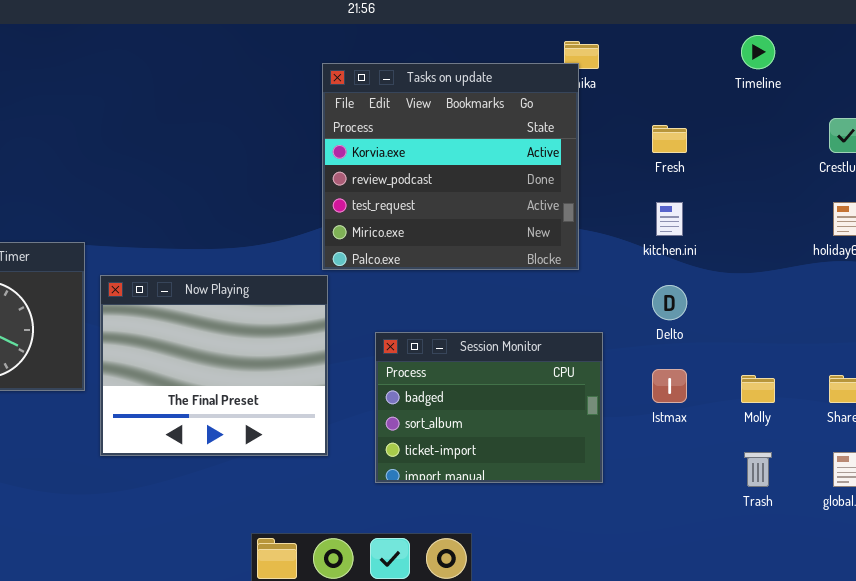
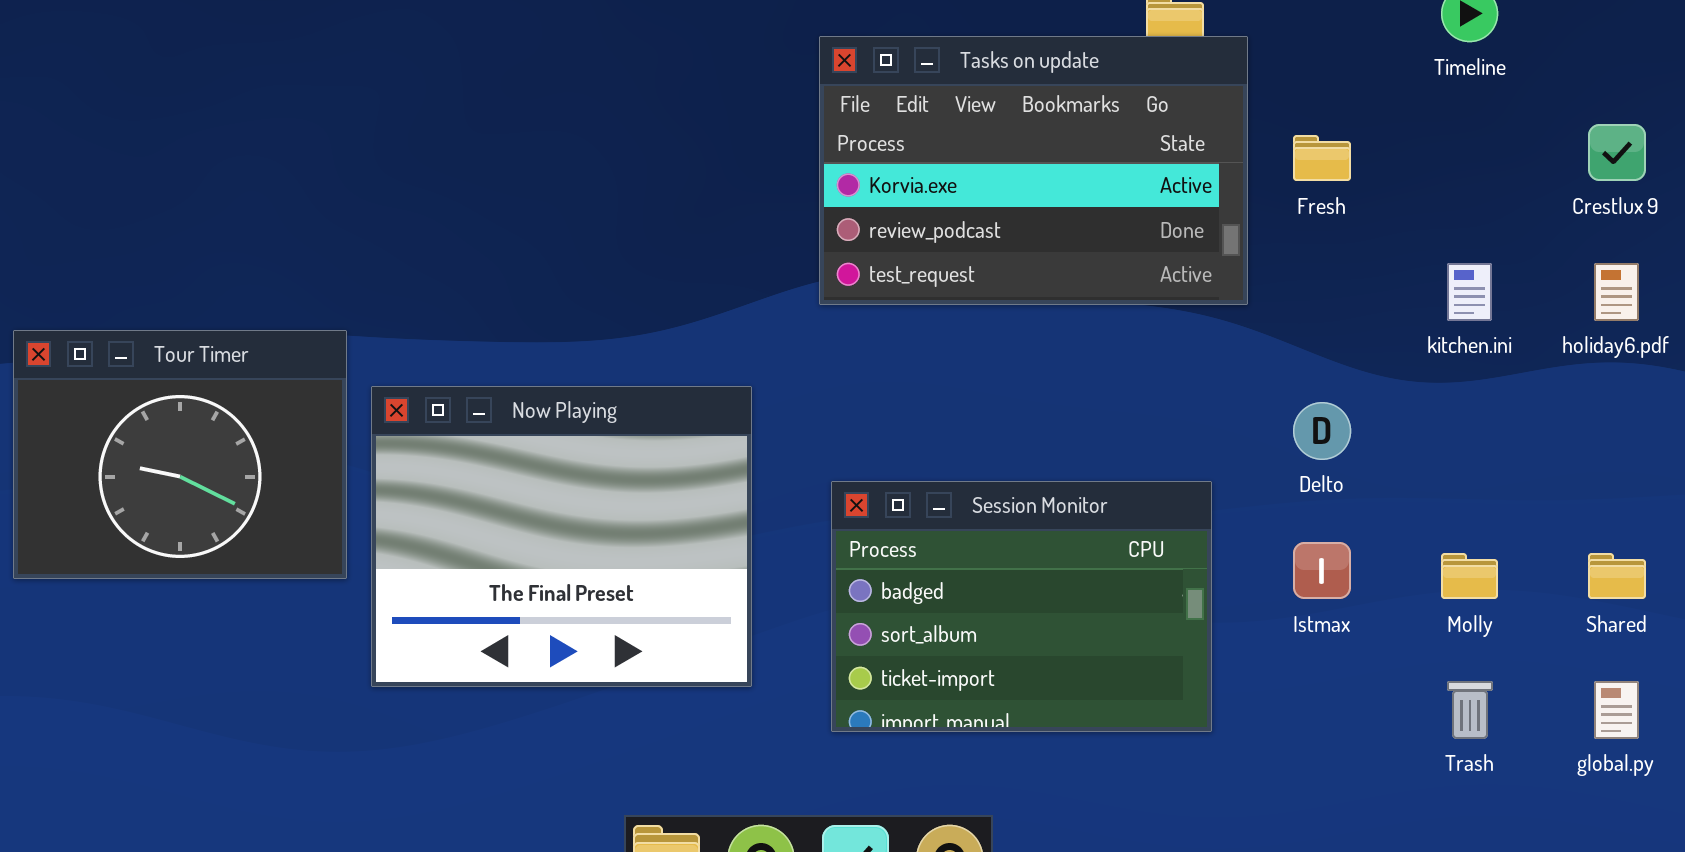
Tasks on update: [322,63,579,270] -> [819,36,1248,305], moved, resized
kitchen.ini: [656,202,683,236] -> [1447,263,1492,321], moved

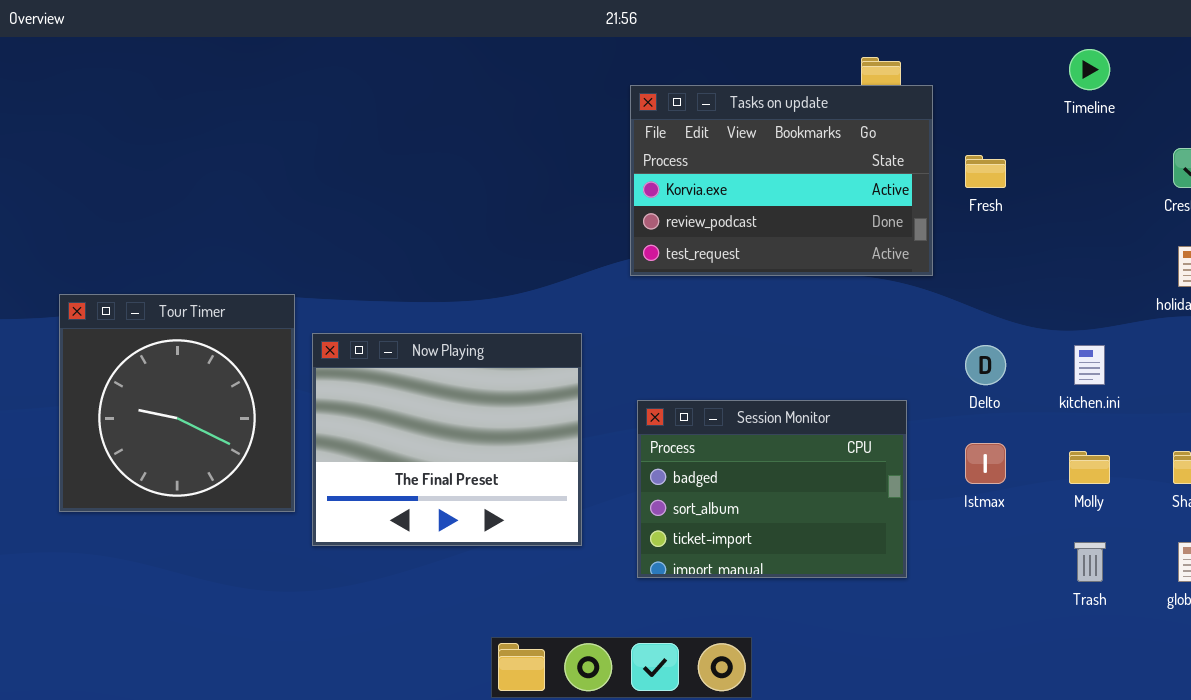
kitchen.ini: [1447,263,1492,321] -> [1074,345,1105,385], moved
Tour Timer: [13,330,347,579] -> [59,294,295,512], resized

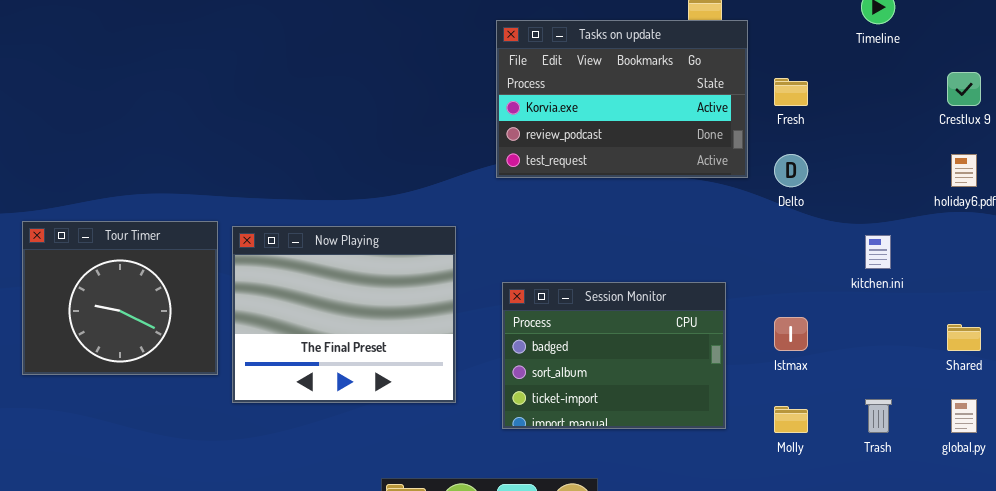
Tour Timer: [59,294,295,512] -> [22,221,218,375], resized
Delto: [965,345,1006,385] -> [774,154,808,187], moved
Molly: [1069,451,1110,484] -> [774,406,808,433], moved

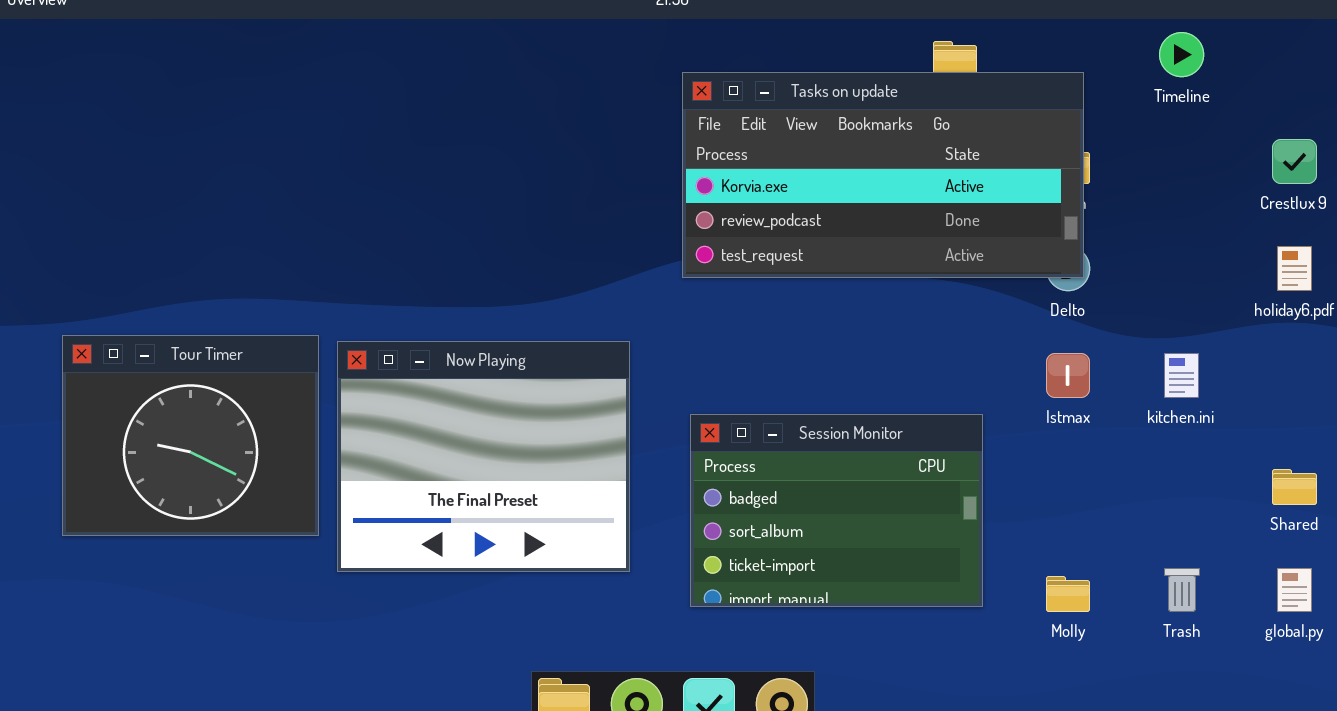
Tasks on update: [496,20,748,178] -> [682,72,1084,278], resized
Istmax: [774,317,808,351] -> [1046,353,1090,398], moved

